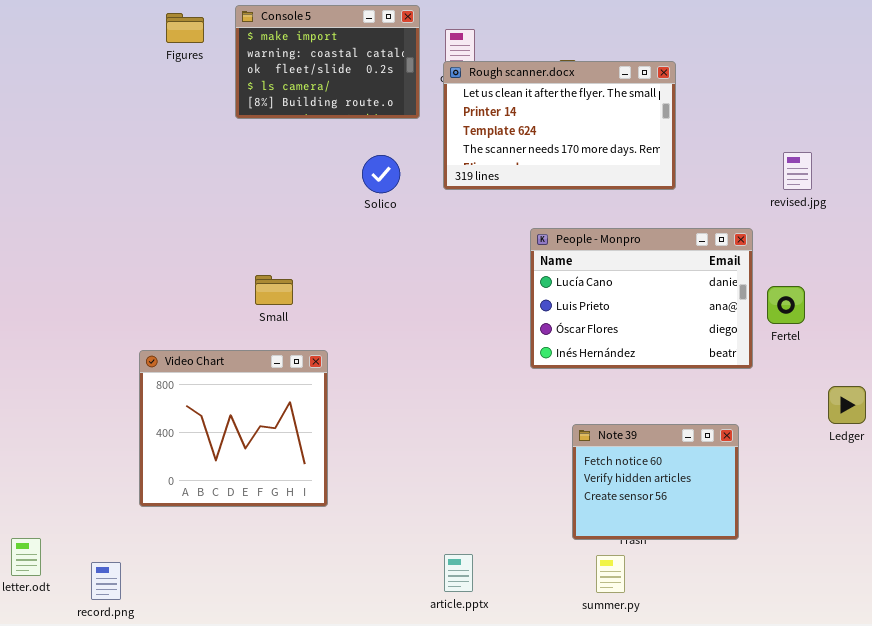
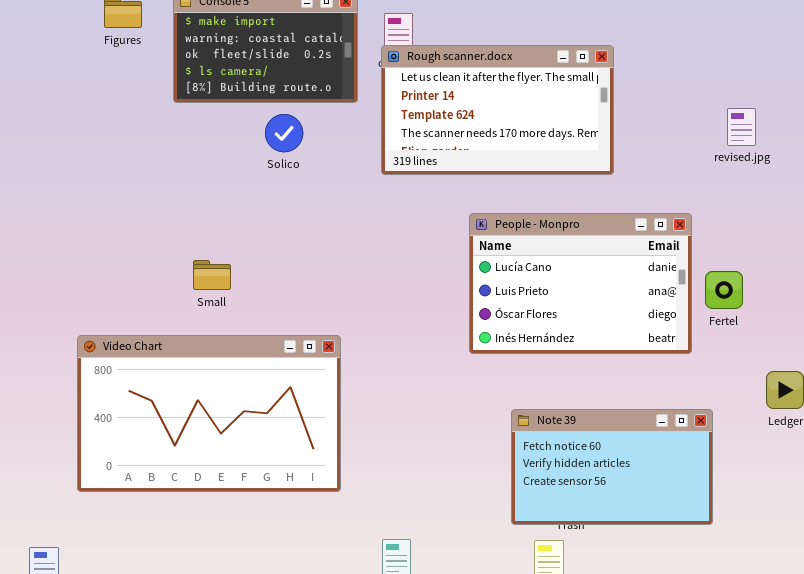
revised.jpg: [783,152,812,190] -> [727,108,756,146], moved
Solico: [362,155,400,193] -> [265,114,303,152], moved
Video Chart: [139,350,328,507] -> [77,335,341,492], resized
Note 39: [572,424,739,540] -> [511,409,713,525], resized

